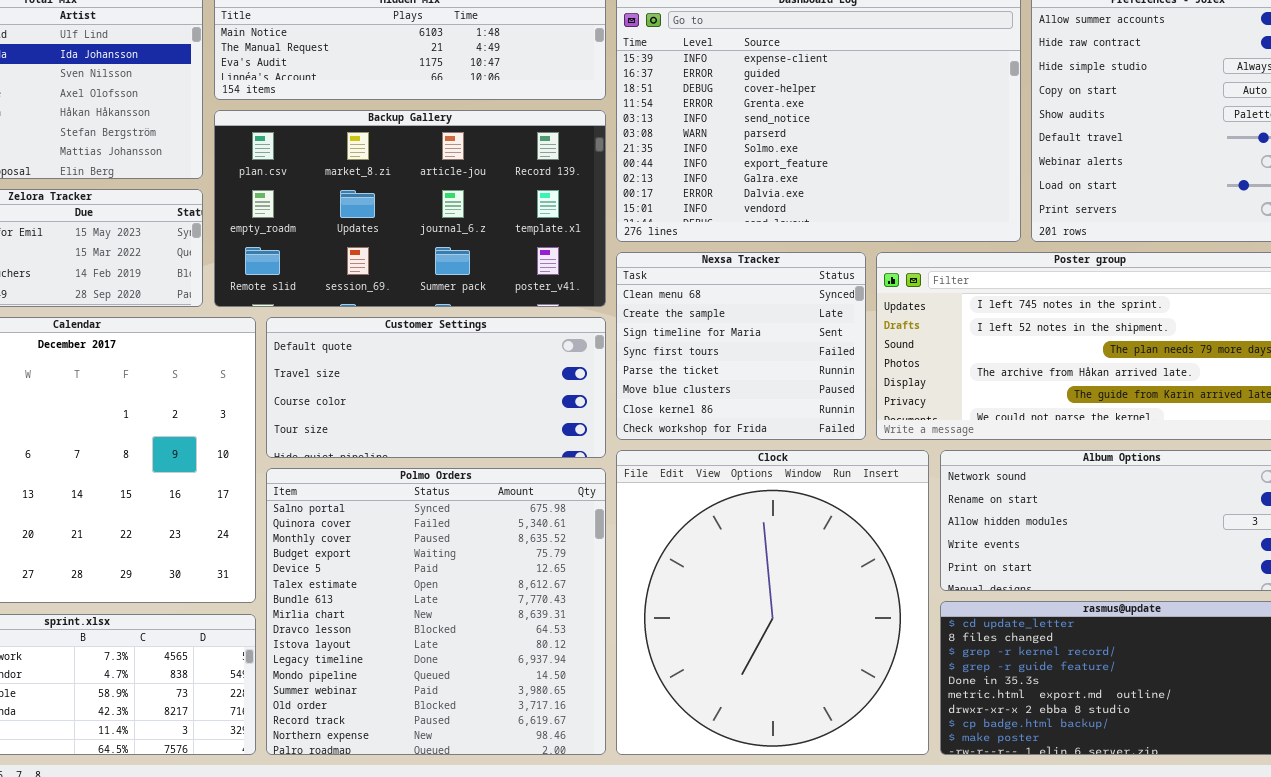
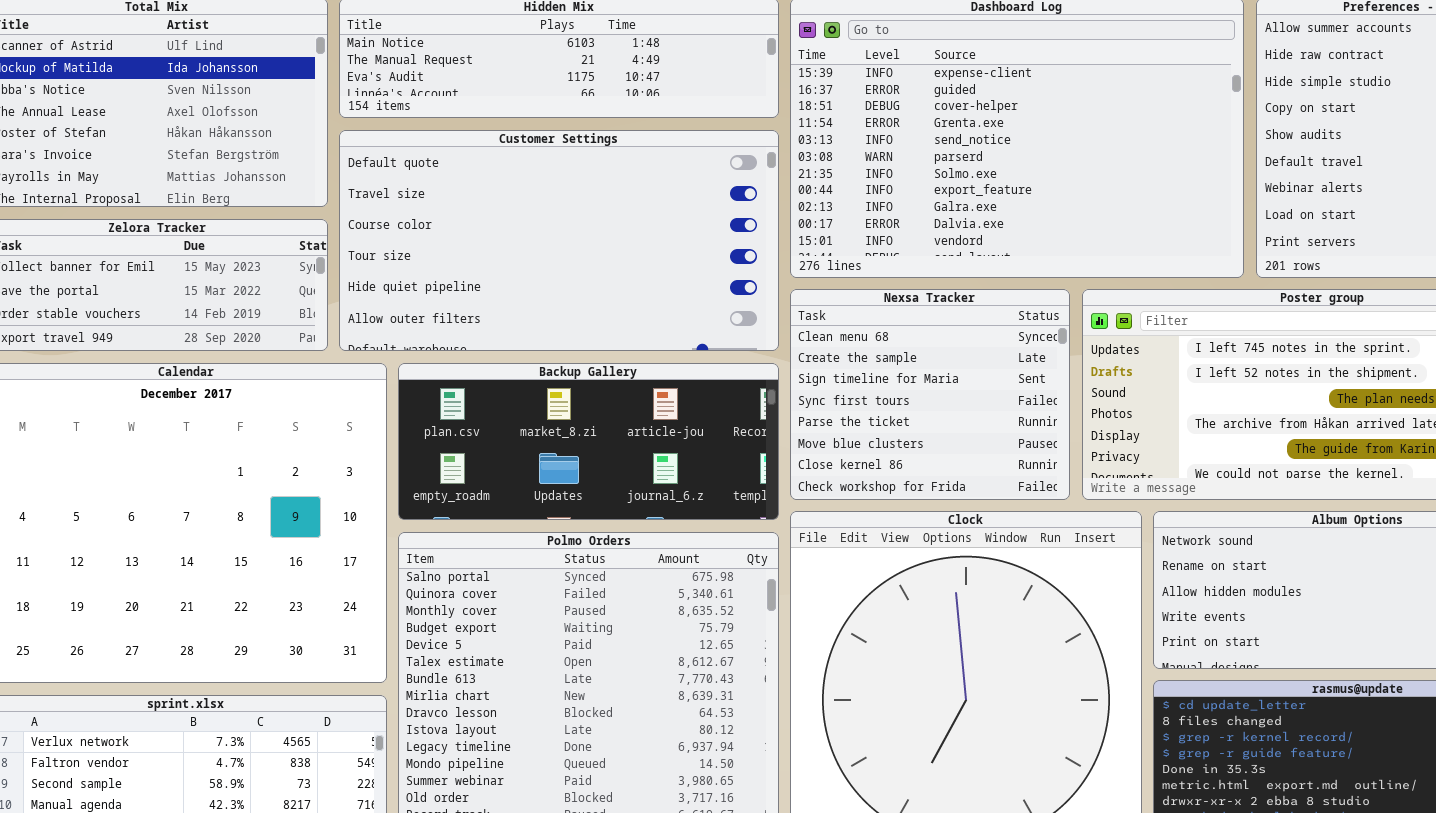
Backup Gallery: [214,110,606,307] -> [398,363,779,520], moved, resized
Customer Settings: [266,317,606,458] -> [339,130,779,351], moved, resized

